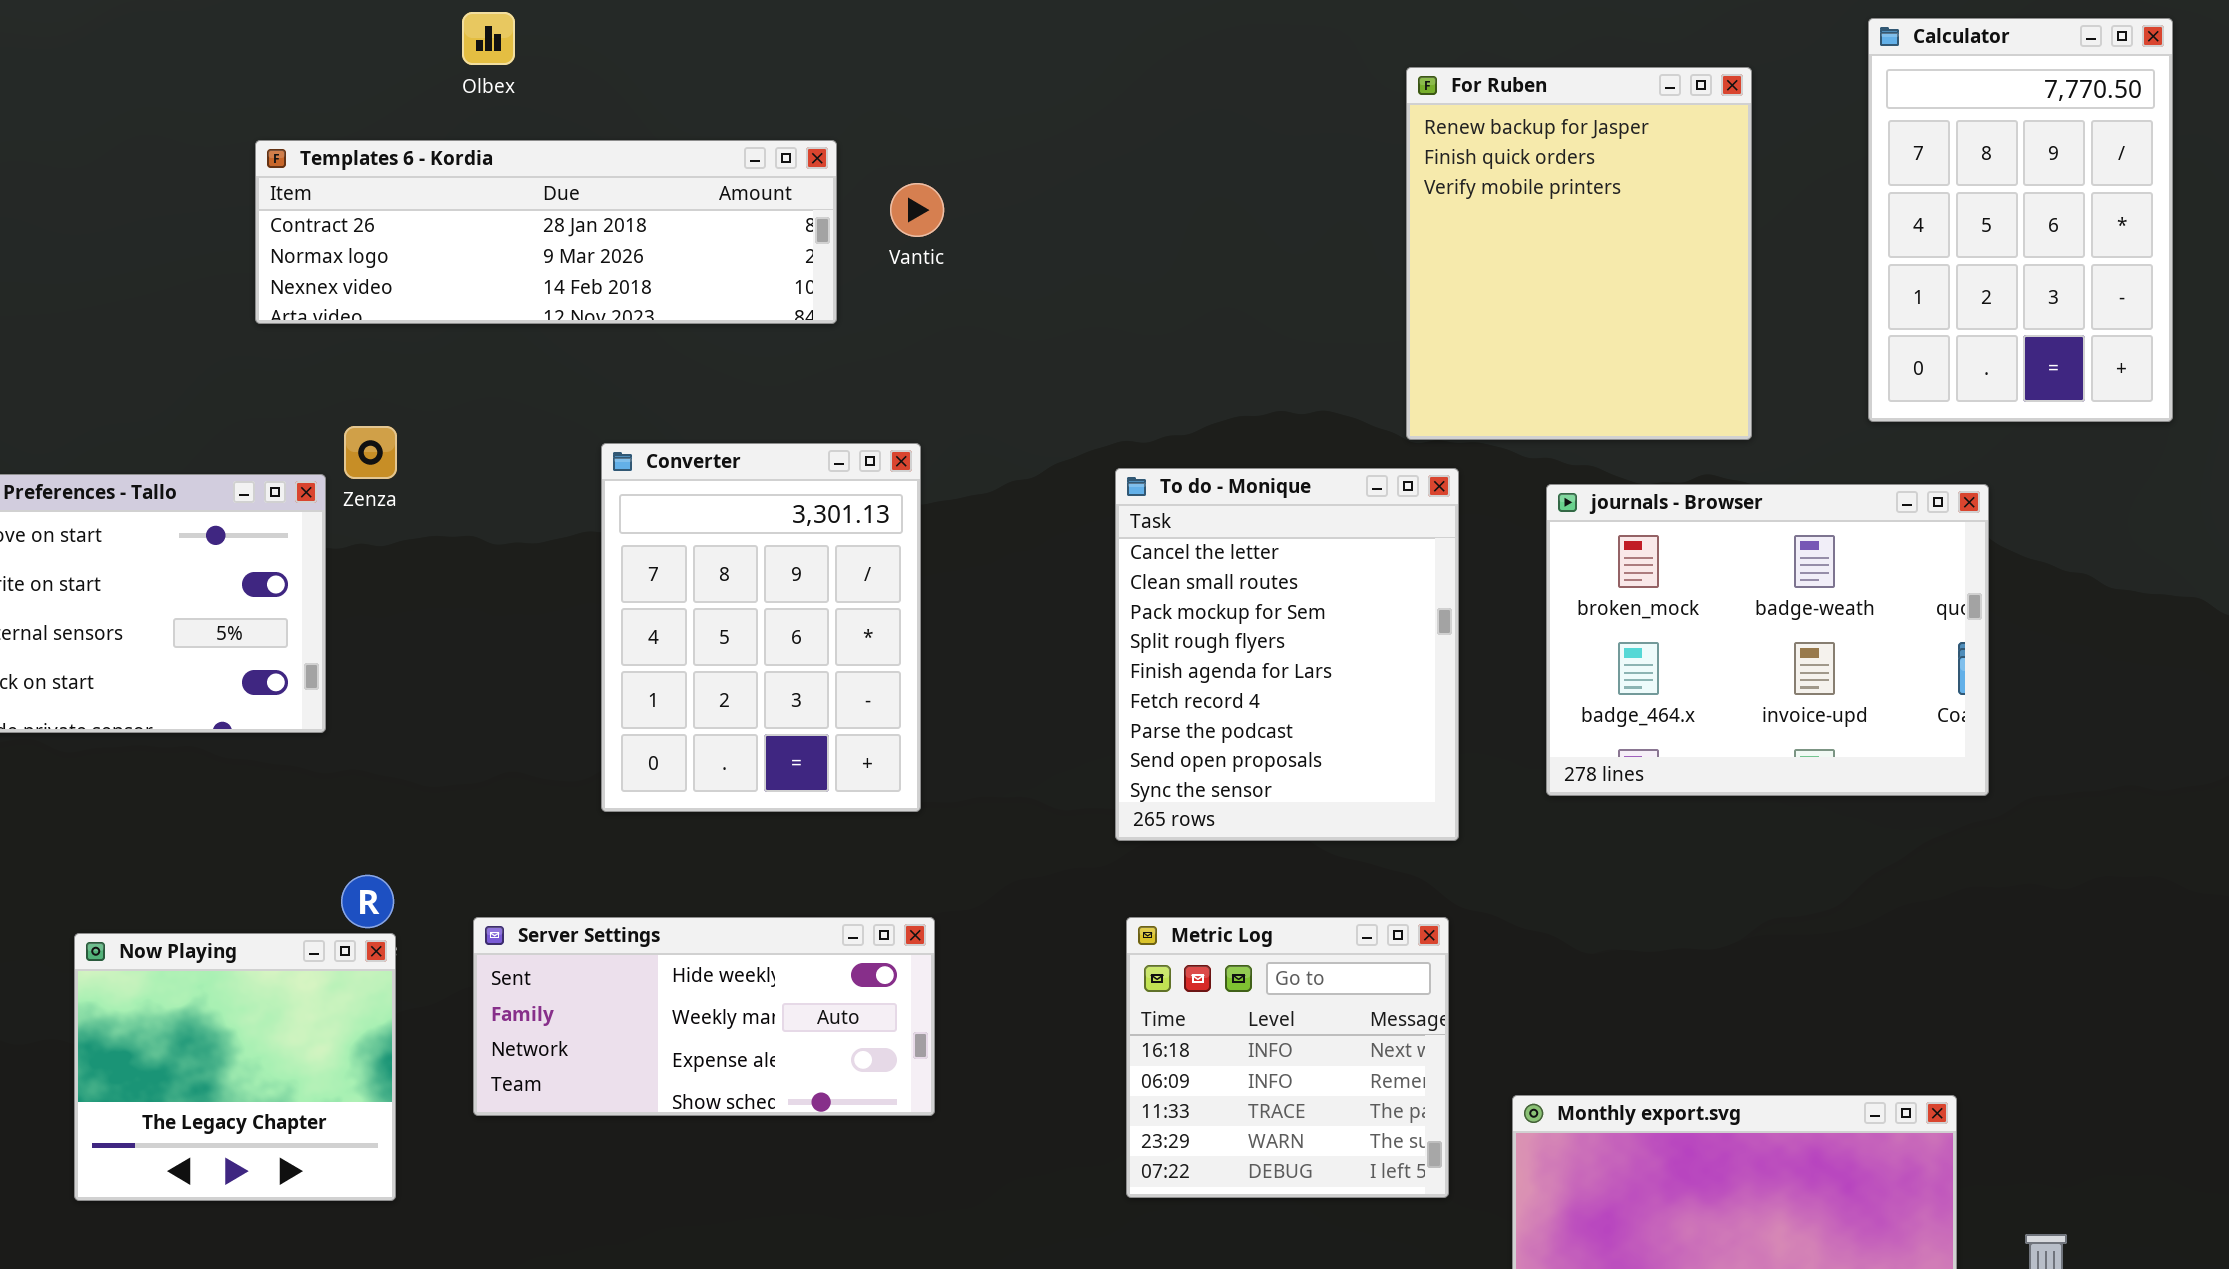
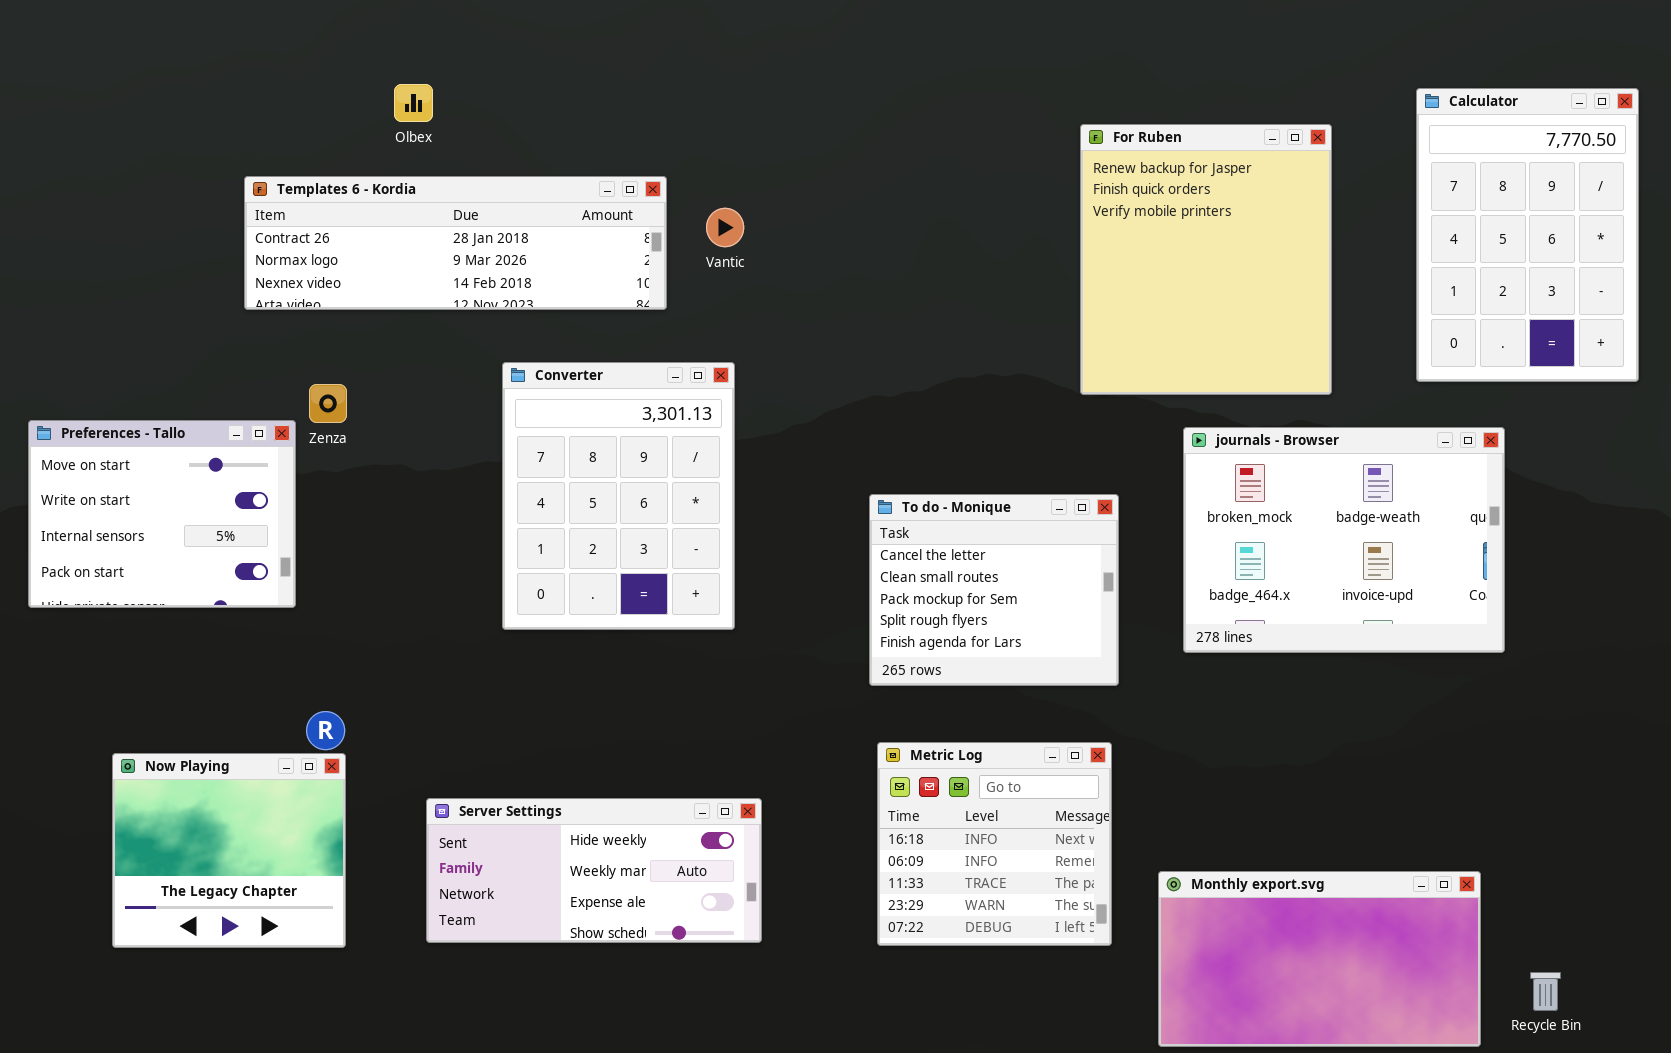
Converter: [601,443,921,812] -> [502,362,735,630], moved
To do - Monique: [1115,468,1459,841] -> [869,494,1119,686], resized
Server Settings: [473,917,935,1116] -> [426,798,762,943], moved

